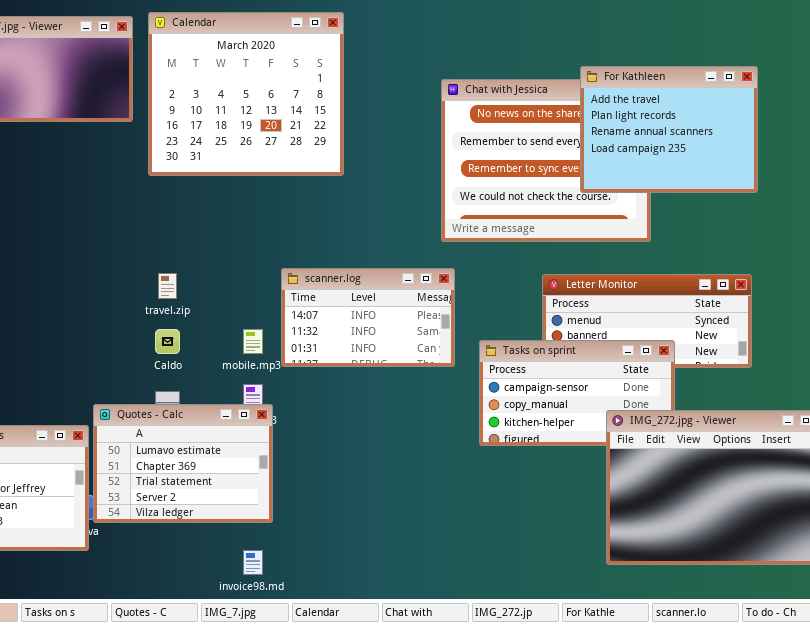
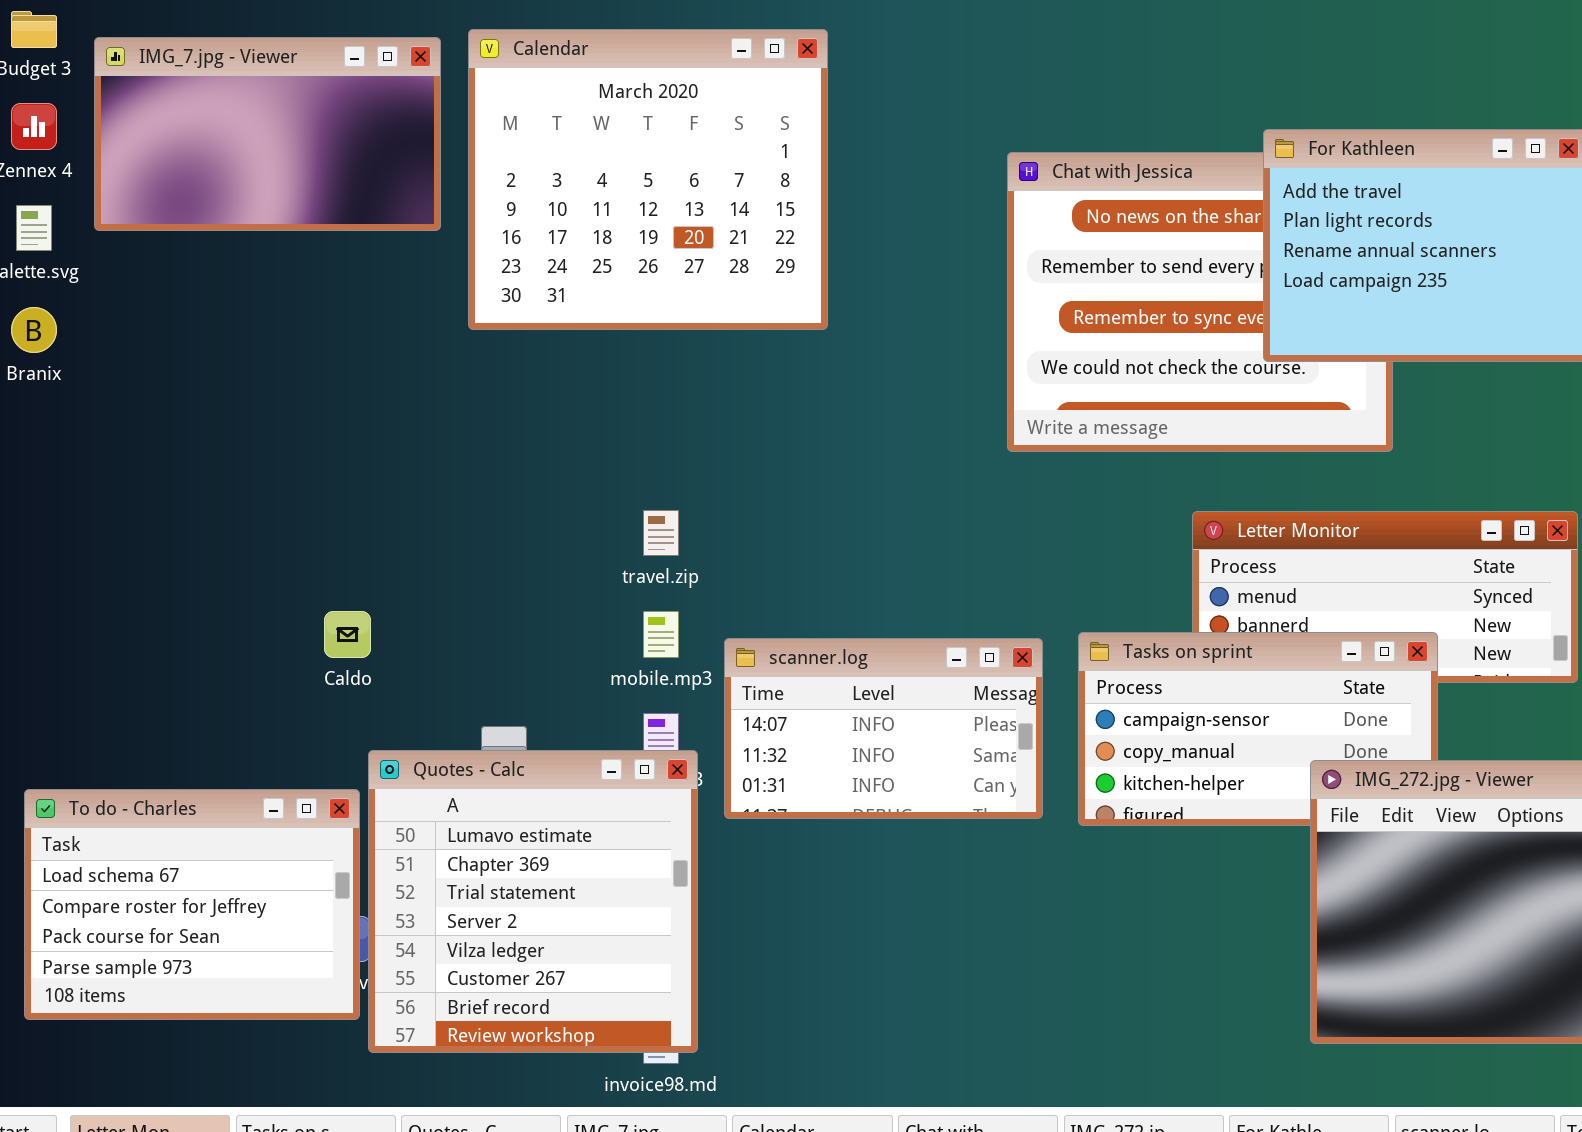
scanner.log: [281,268,455,367] -> [724,638,1043,819], moved
travel.zip: [158,273,177,299] -> [643,510,679,556], moved
Caldo: [155,329,180,354] -> [324,611,371,658], moved
Quotes - Calc: [93,404,273,523] -> [368,750,698,1053], resized

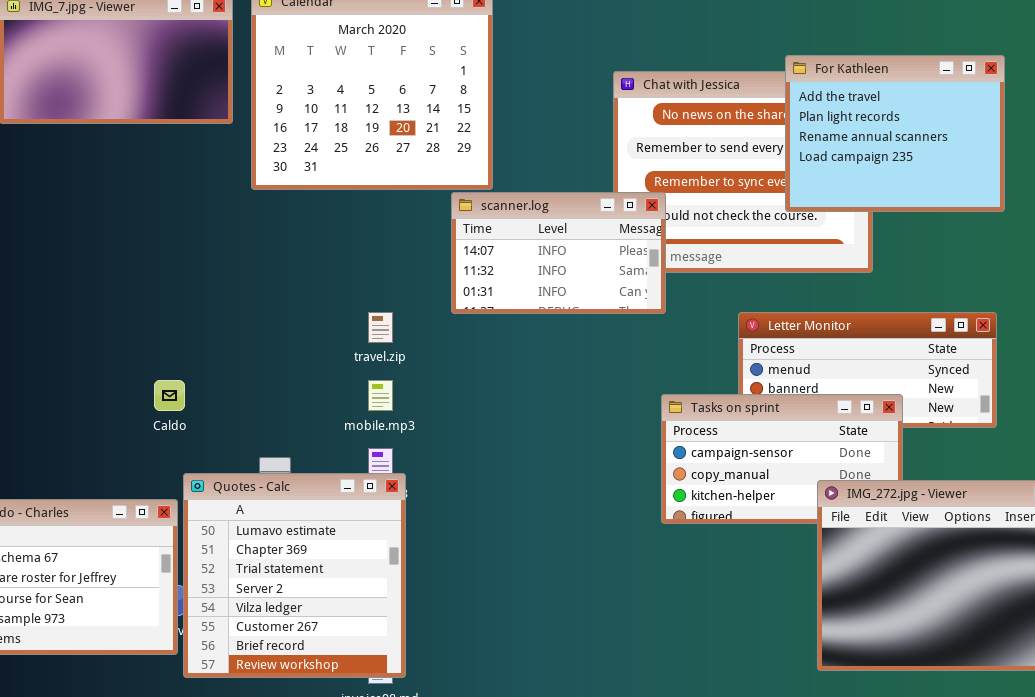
scanner.log: [724,638,1043,819] -> [451,192,666,314], moved

